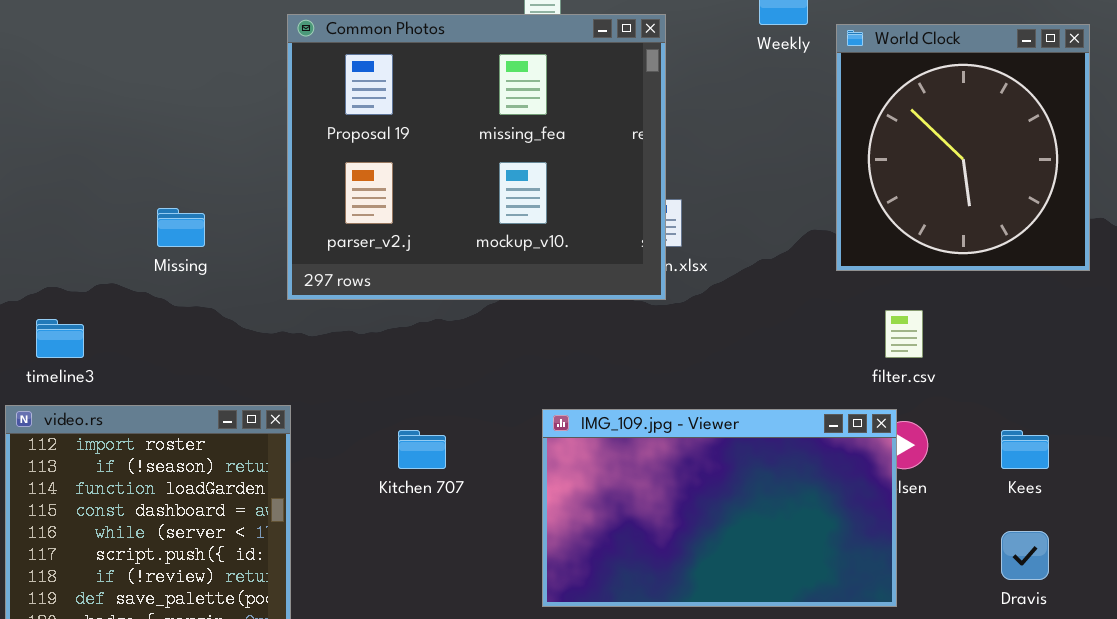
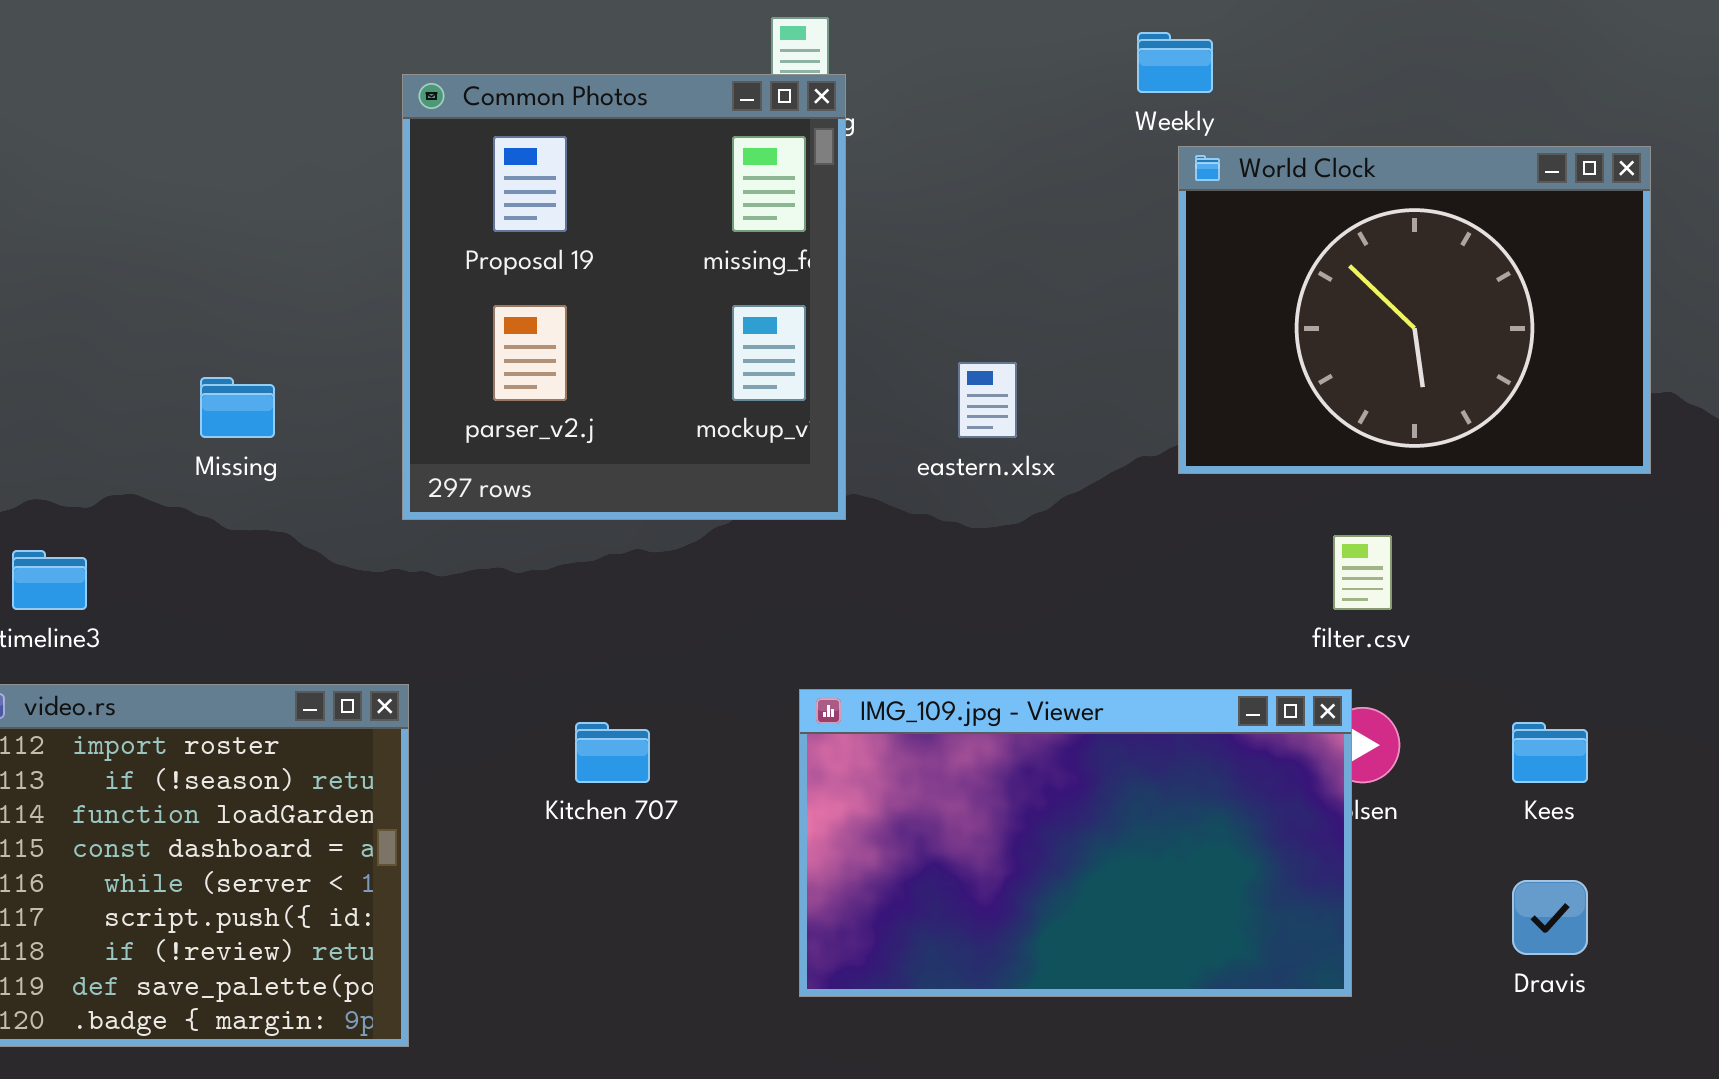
Common Photos: [287,14,666,300] -> [402,74,846,520], resized
World Clock: [836,24,1090,271] -> [1178,146,1651,474], resized

